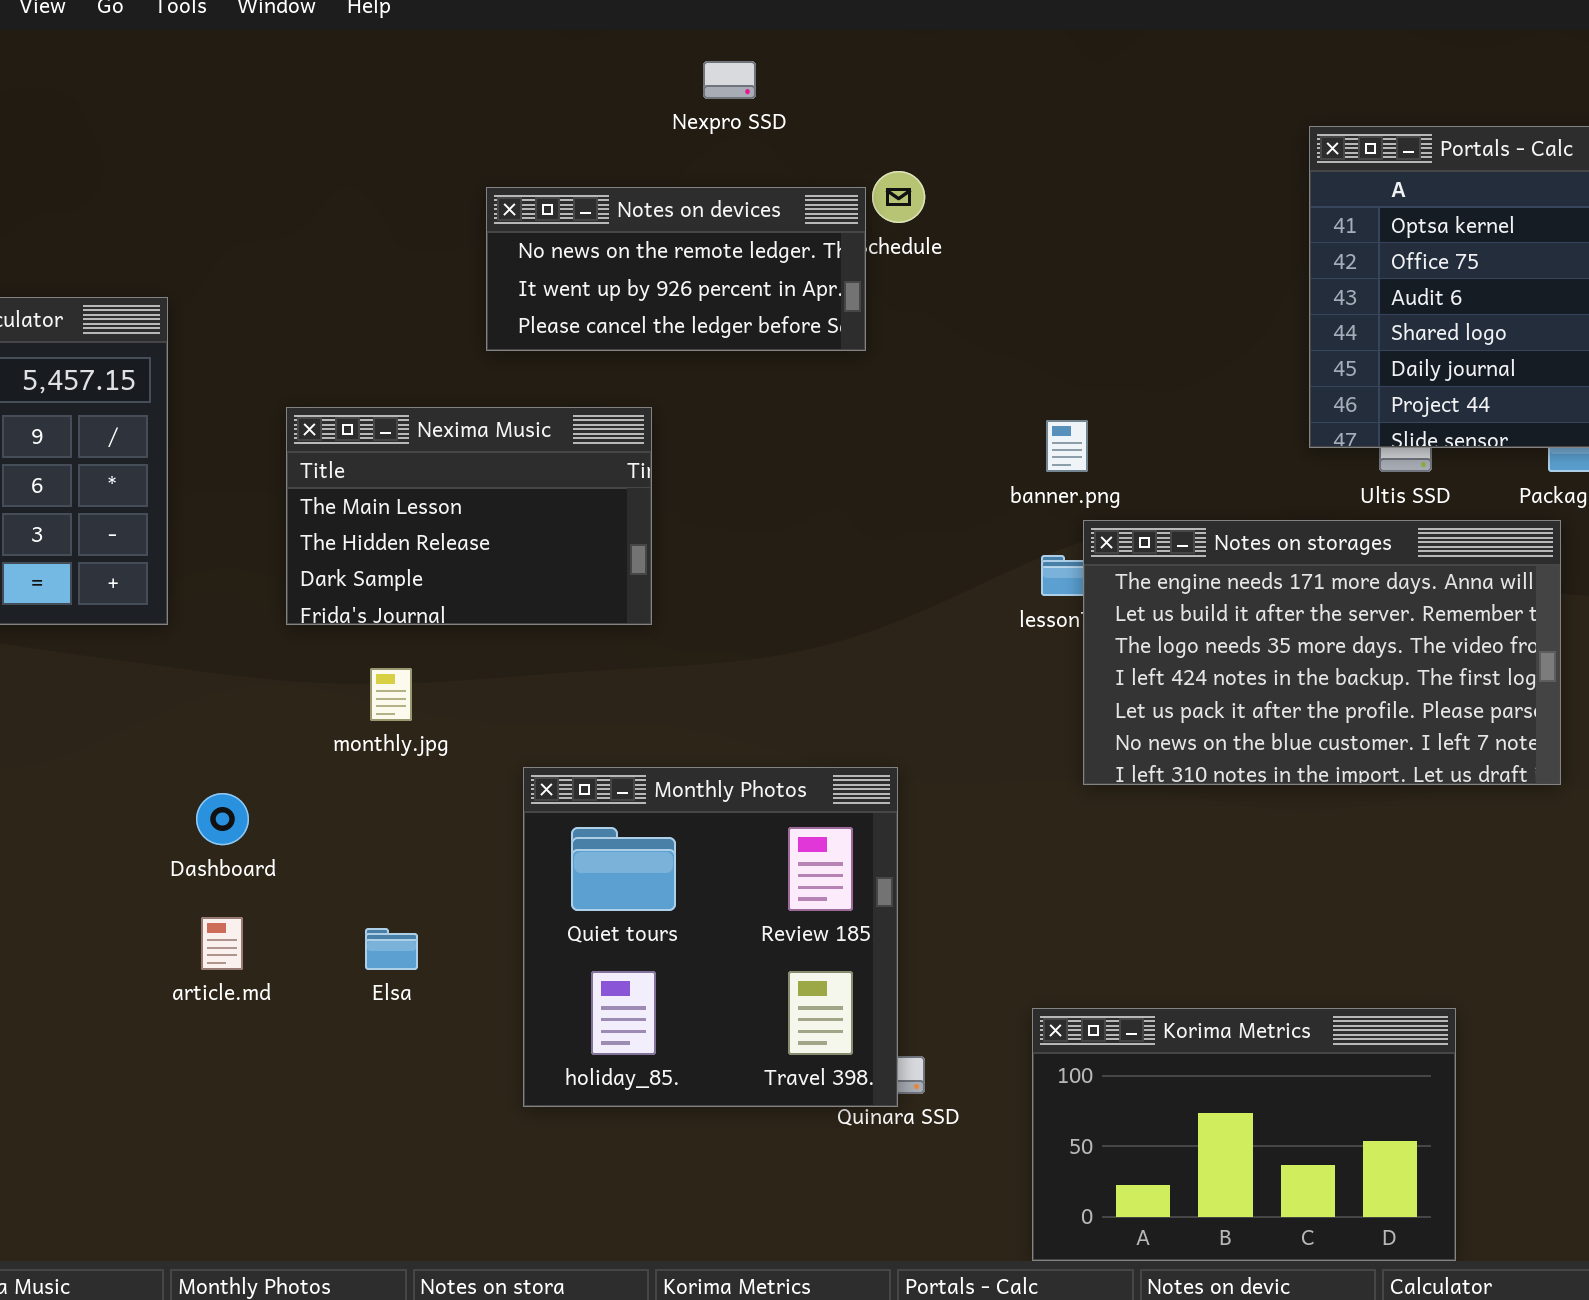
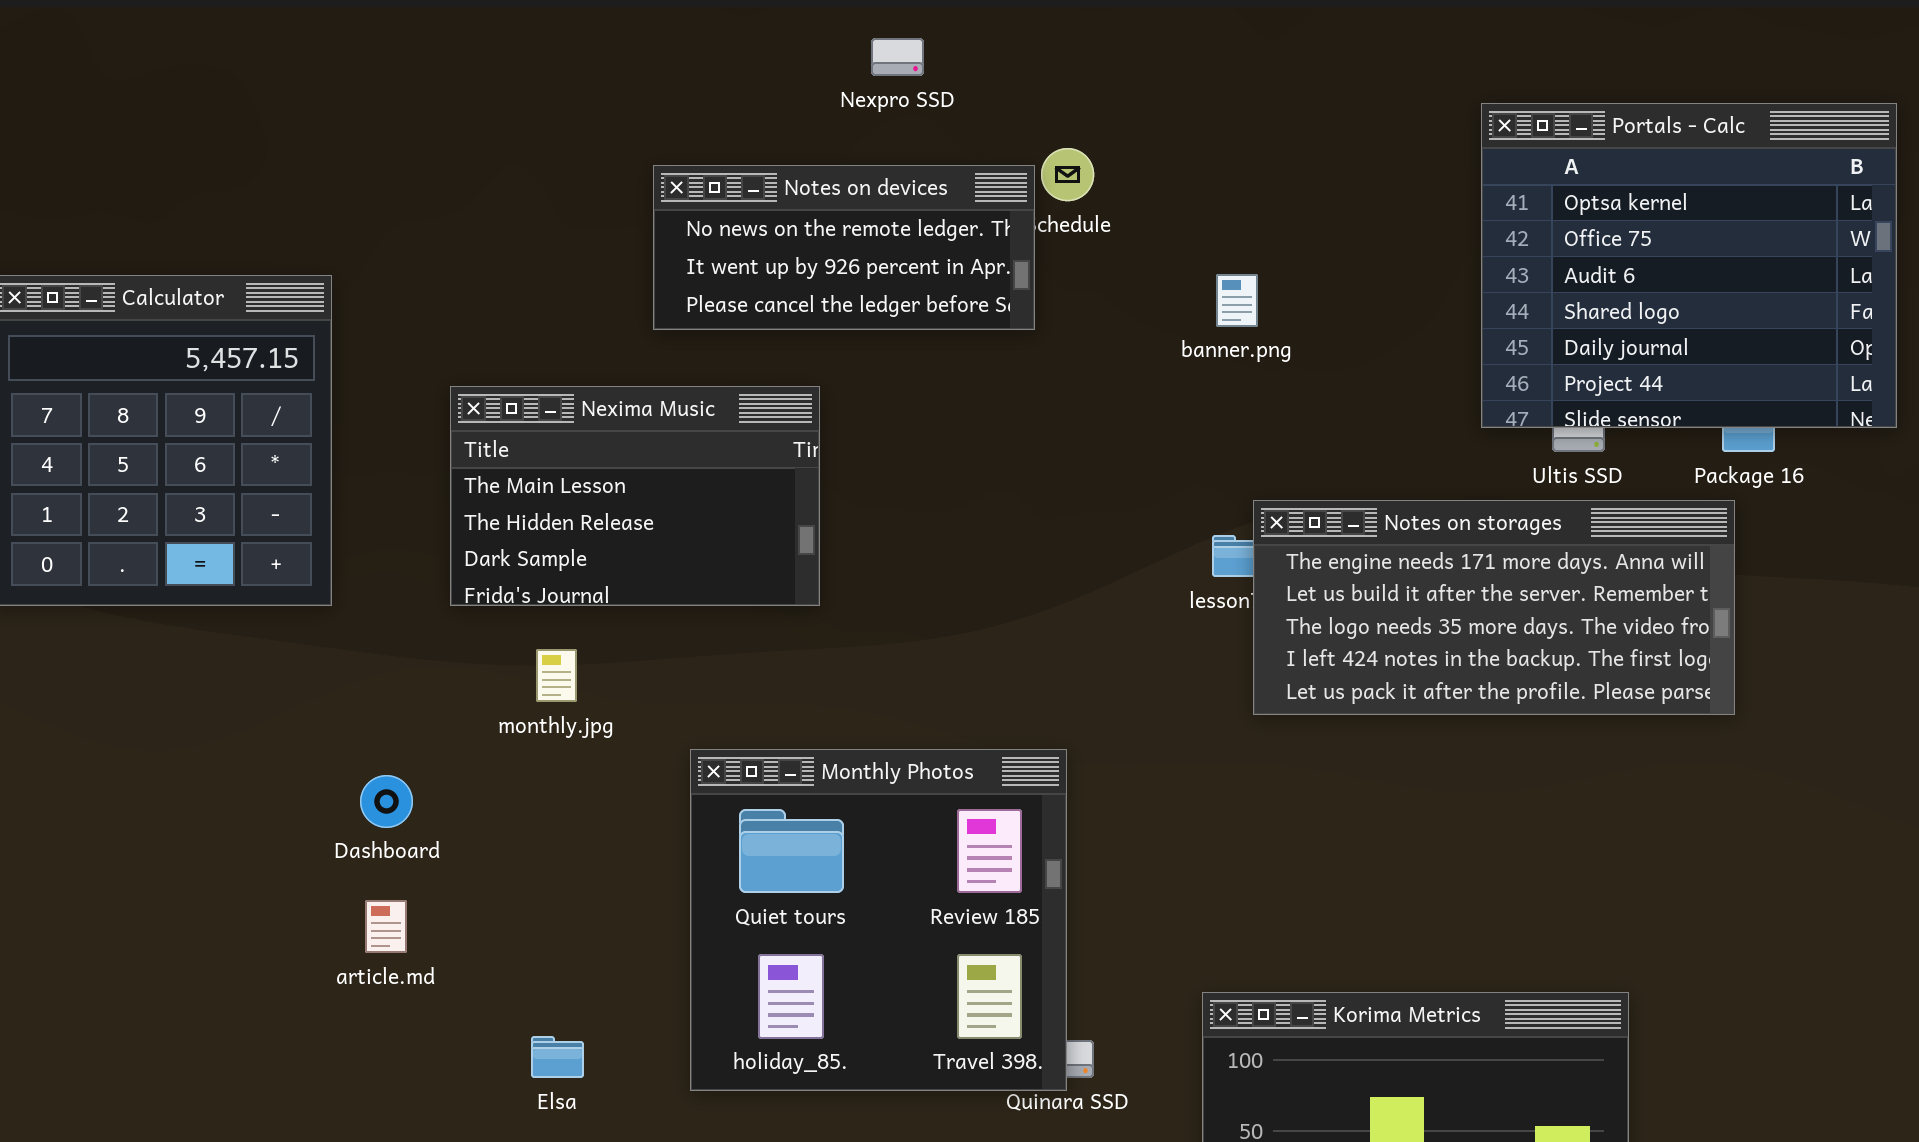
banner.png: [1046,420,1088,472] -> [1216,274,1258,327], moved
Notes on storages: [1083,520,1561,785] -> [1253,500,1735,715], resized
Elsa: [365,928,418,970] -> [531,1036,584,1078], moved

